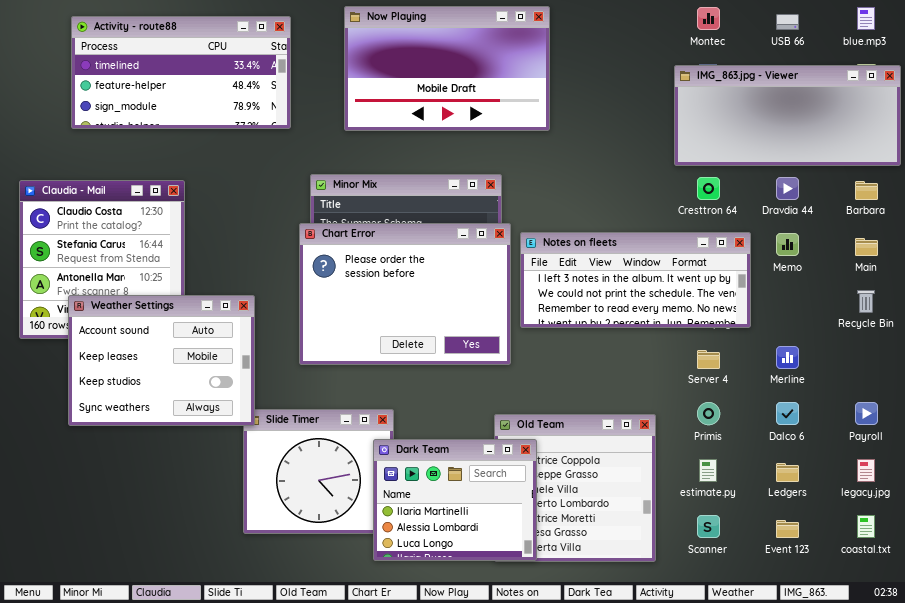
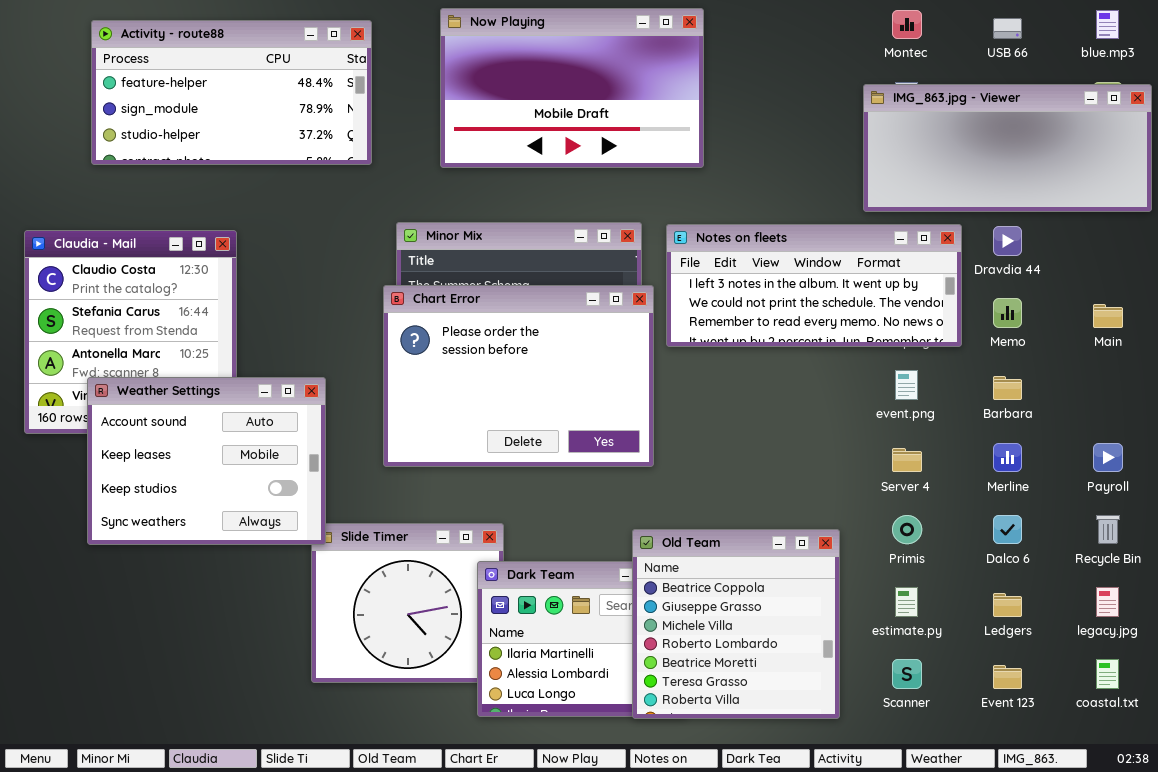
Activity - route88: [71,16,291,129] -> [91,20,372,165], scrolled down 1 row
Barbara: [855,181,878,200] -> [993,376,1022,400], moved
Notes on fleets: [520,232,751,328] -> [666,224,962,347], moved
Recycle Bin: [857,290,875,313] -> [1096,515,1120,544], moved
Payroll: [855,402,878,425] -> [1093,443,1123,472], moved
Old Team: [494,414,656,562] -> [632,529,840,719], raised

